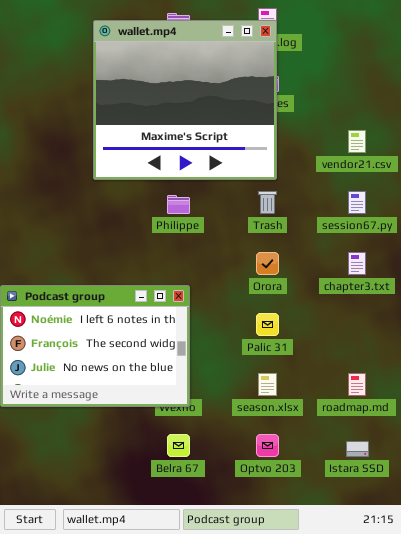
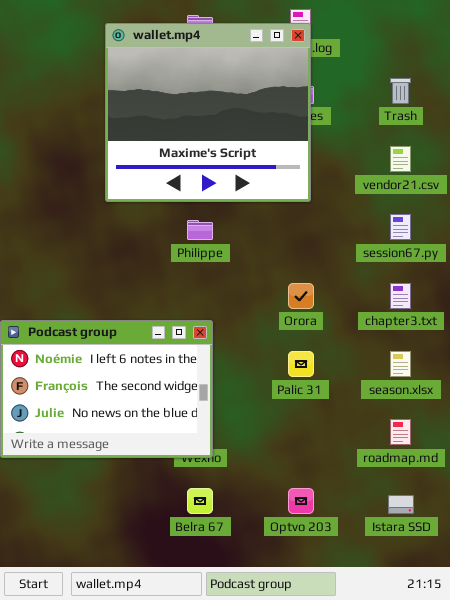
Trash: [258,191,277,214] -> [390,78,411,104], moved
season.xlsx: [258,373,277,396] -> [390,351,411,377], moved

